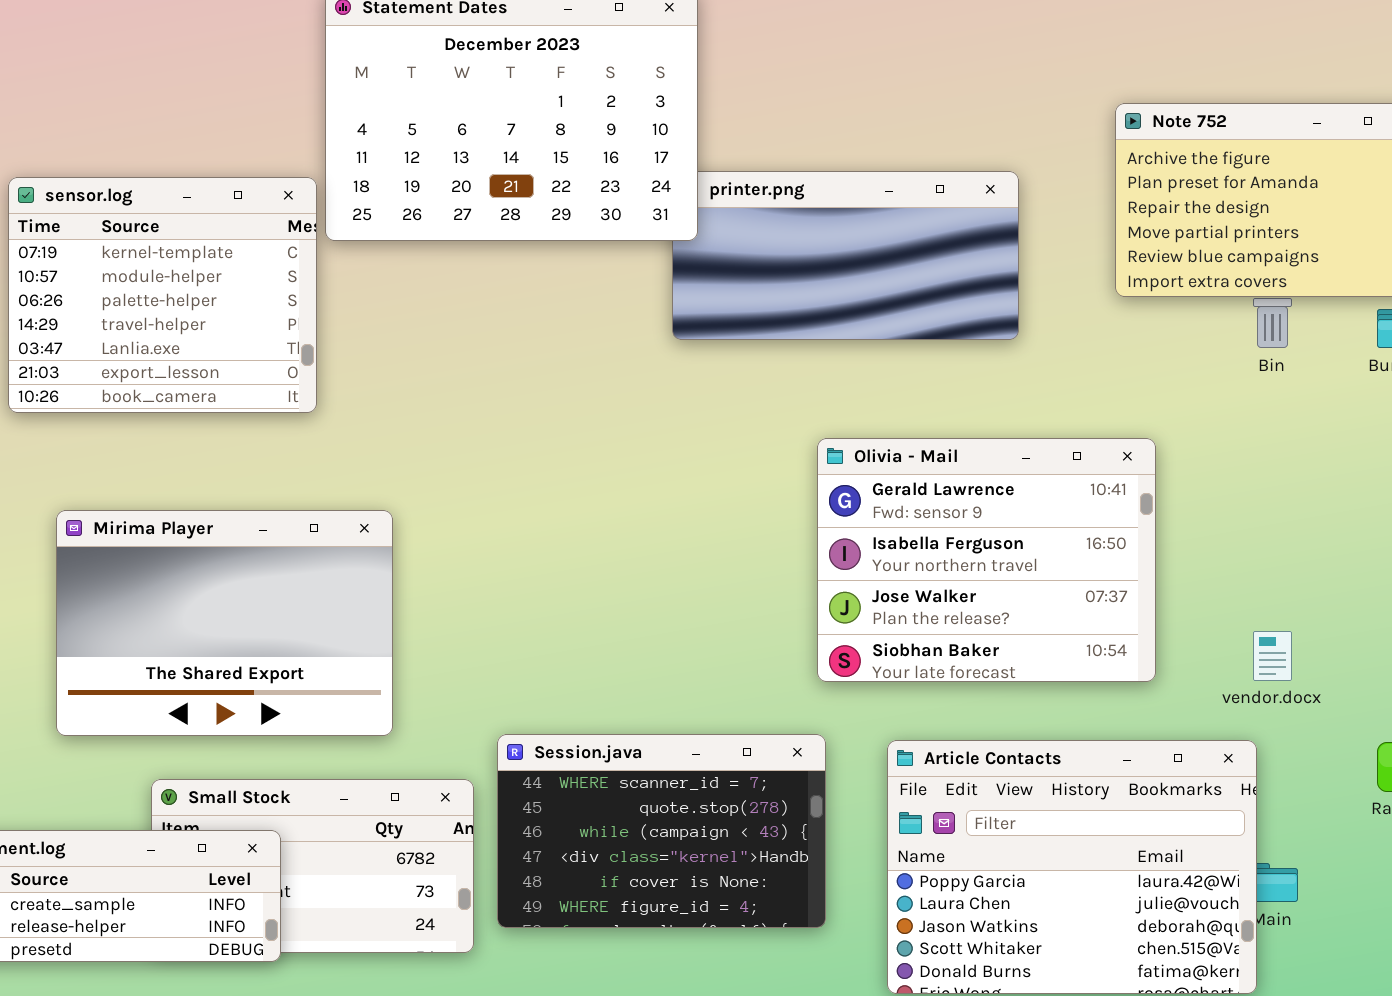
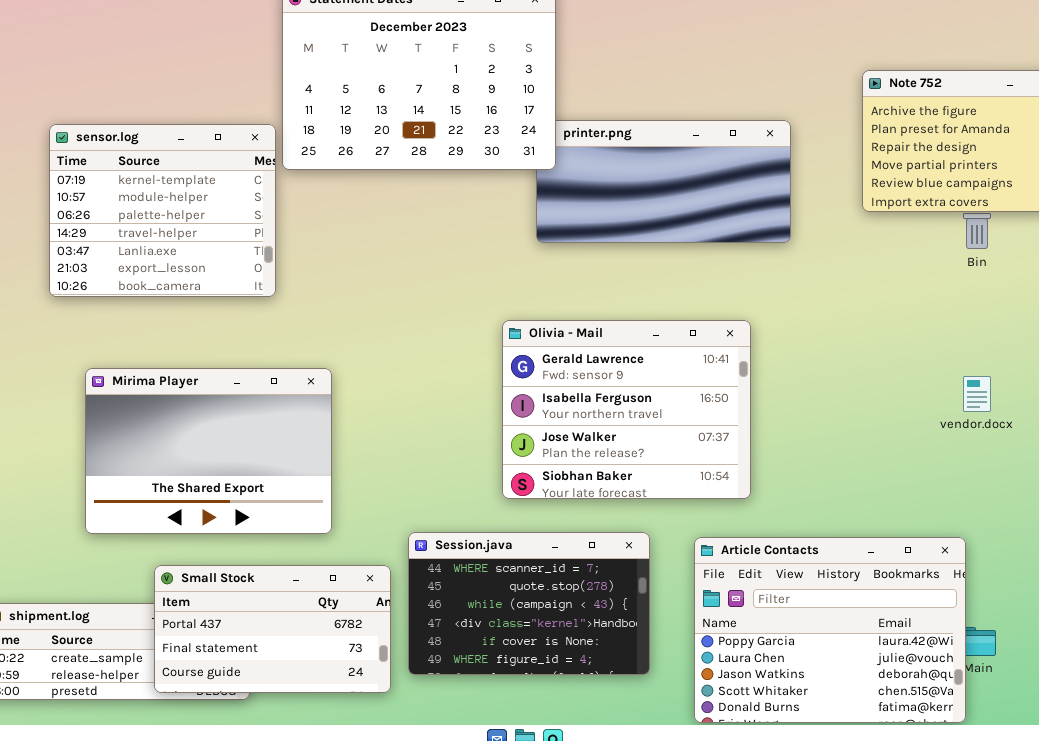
Olivia - Mail: [817,438,1156,682] -> [502,320,751,499], moved
vendor.docx: [1253,631,1292,681] -> [963,376,991,412], moved
Small Stock: [151,779,474,953] -> [154,565,391,693], raised

